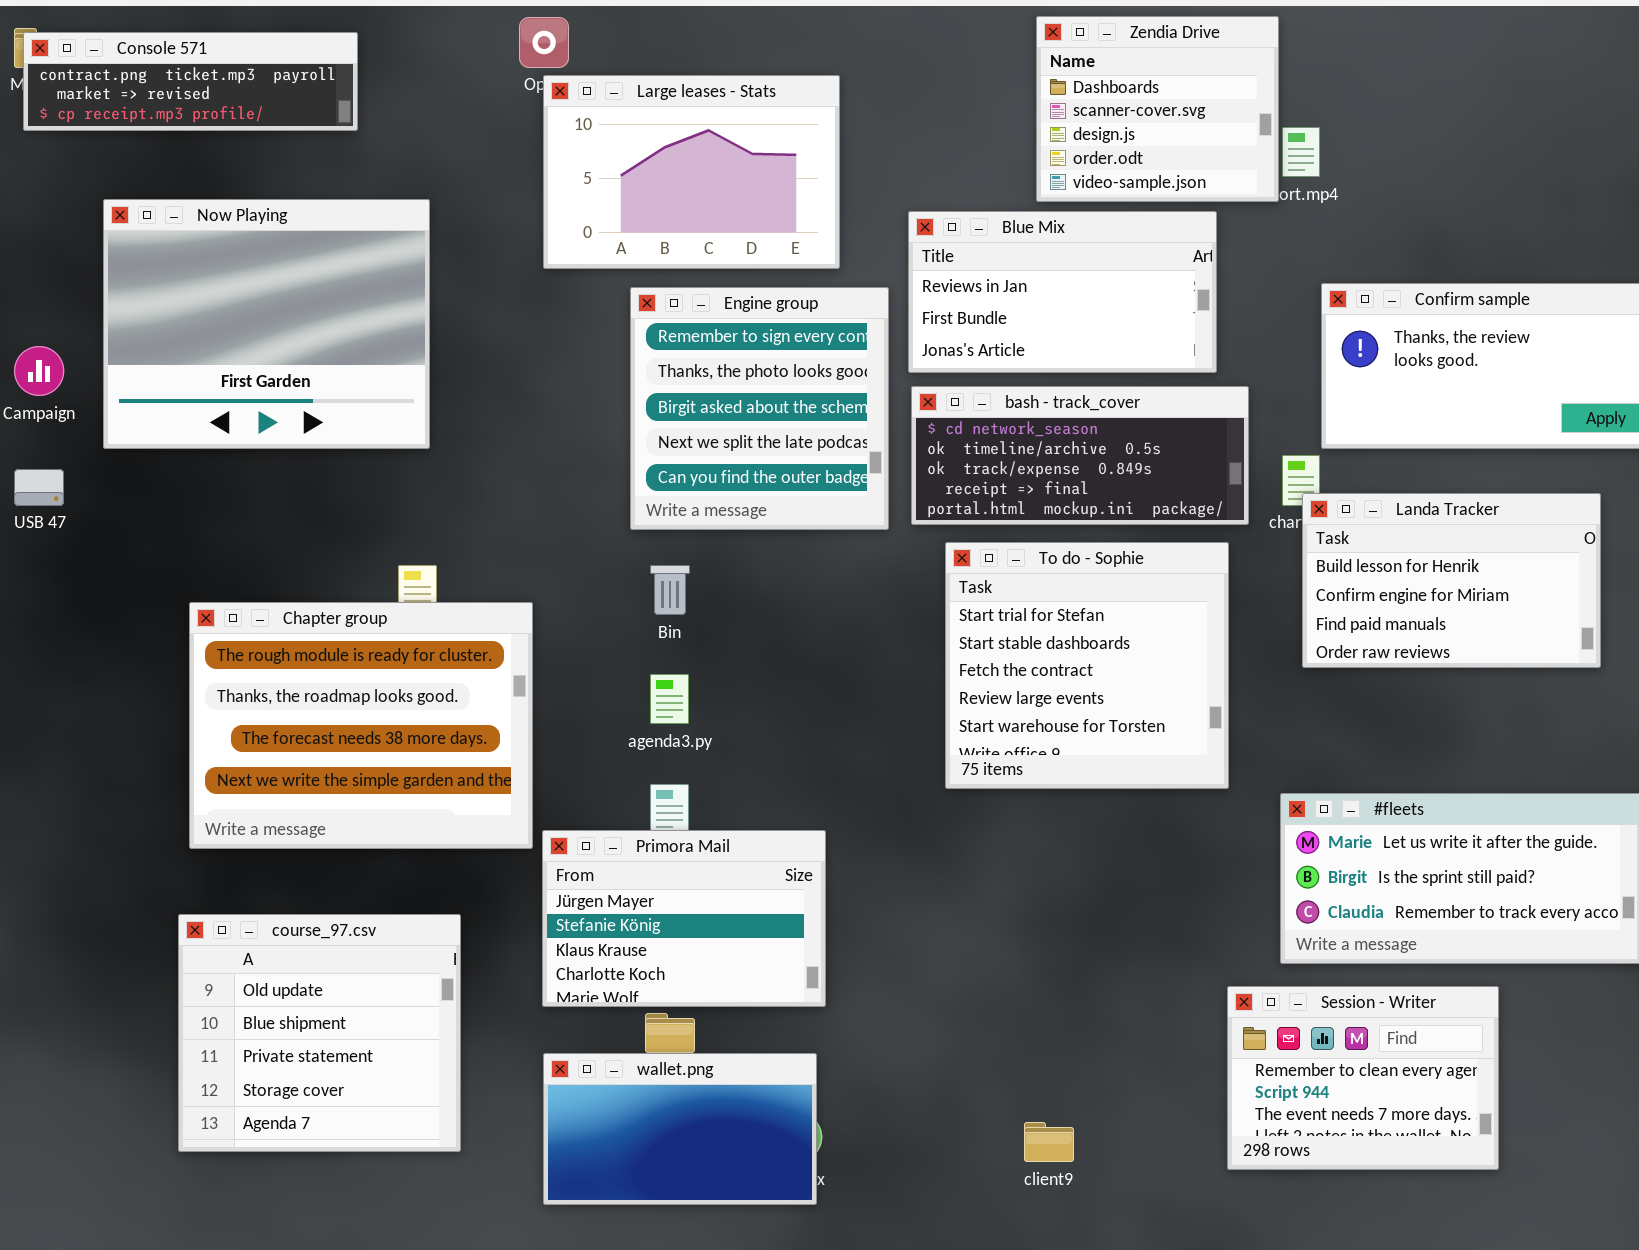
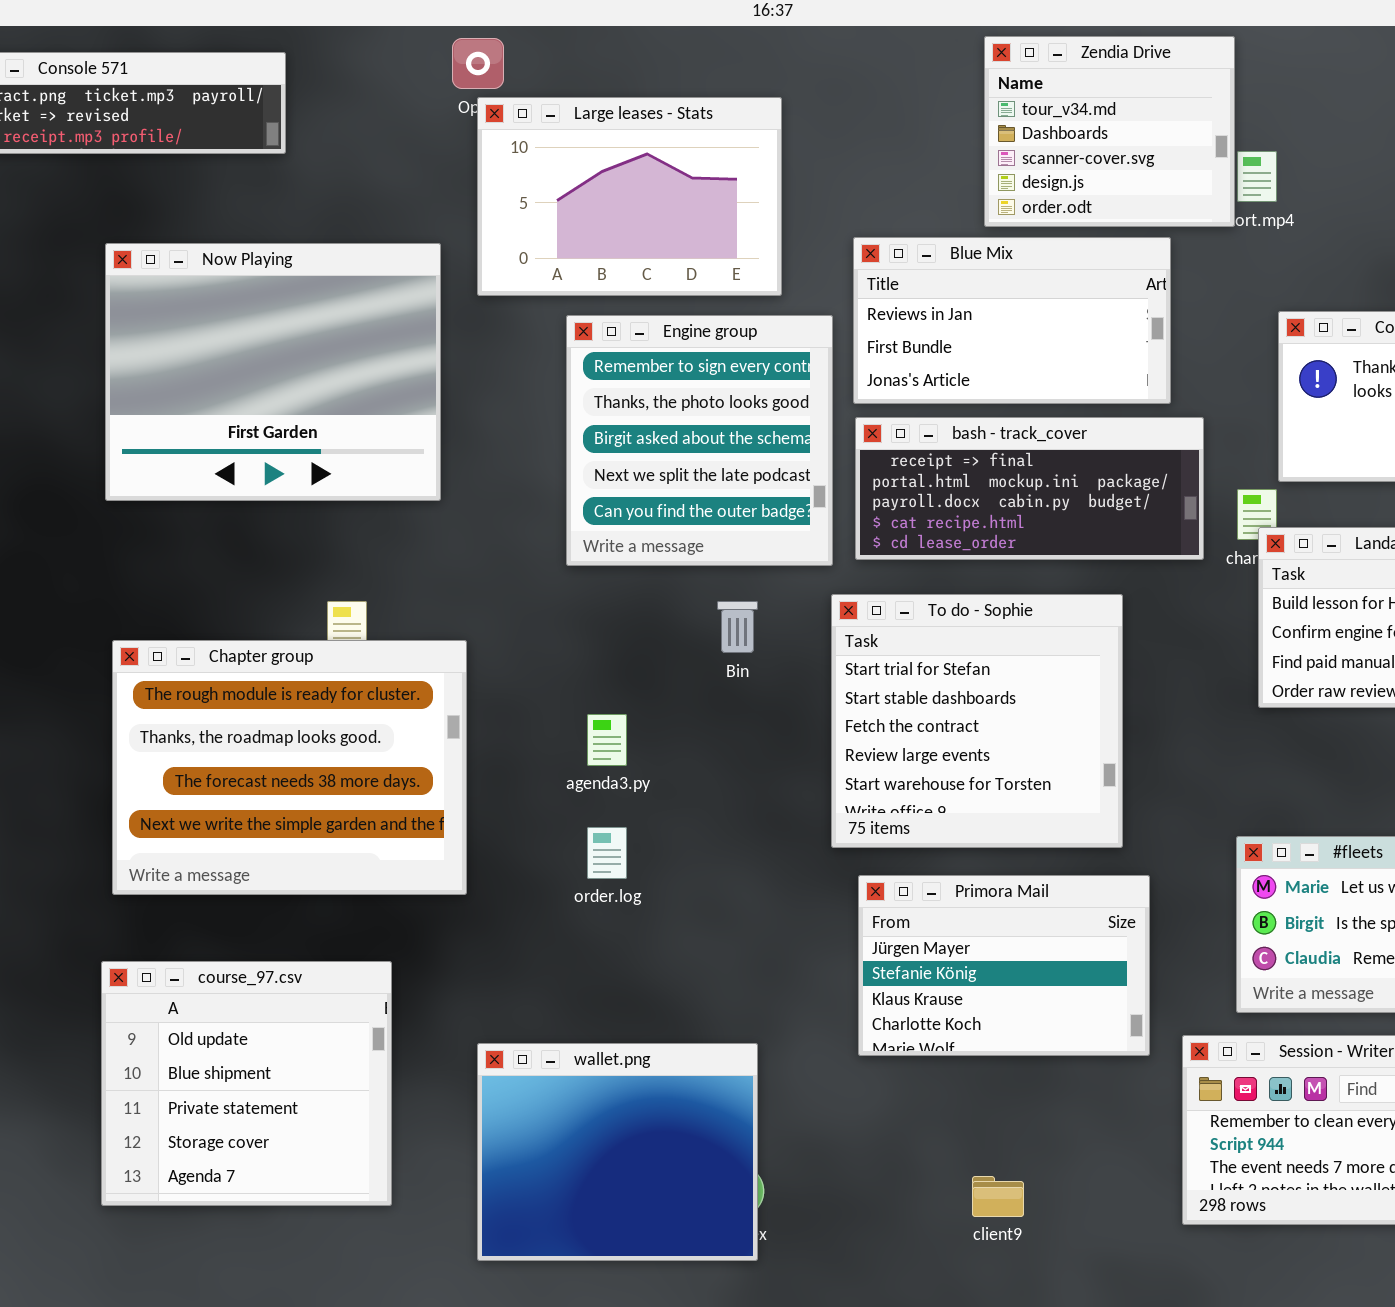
Zendia Drive: [1036,16,1279,202] -> [984,36,1235,227], scrolled up 1 row
Now Playing: [103,199,430,449] -> [105,243,441,501], moved
bash - track_cover: [911,386,1249,525] -> [855,417,1204,560], scrolled down 3 rows
To do - Sophie: [945,542,1229,789] -> [831,594,1123,848], moved
Bin: [650,565,690,615] -> [717,601,758,653], moved
Primora Mail: [542,830,826,1007] -> [858,875,1150,1056], moved
wallet.png: [543,1053,817,1205] -> [477,1043,758,1261], resized

